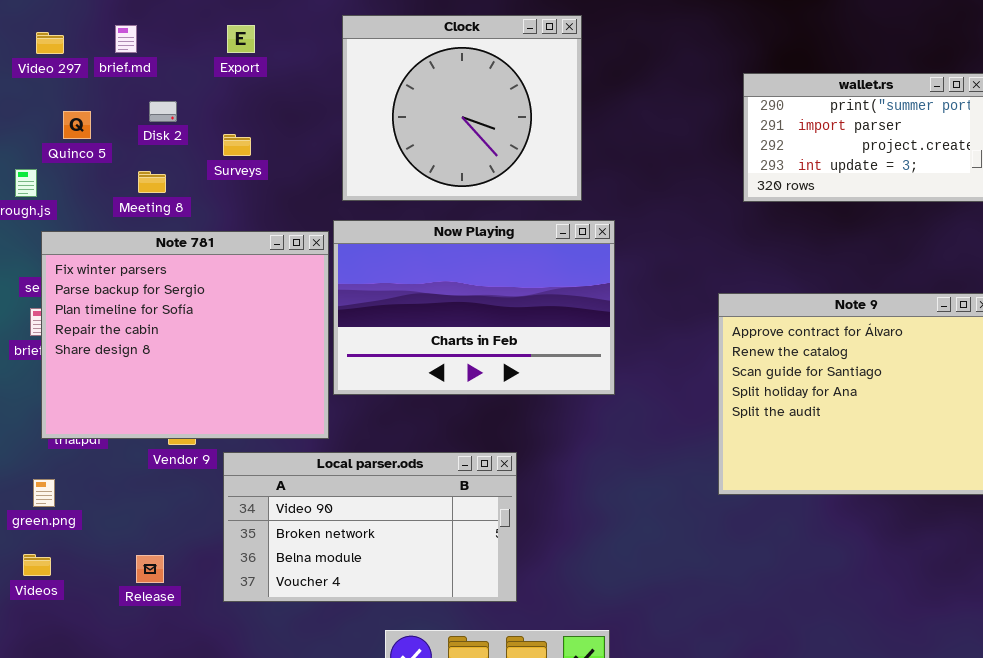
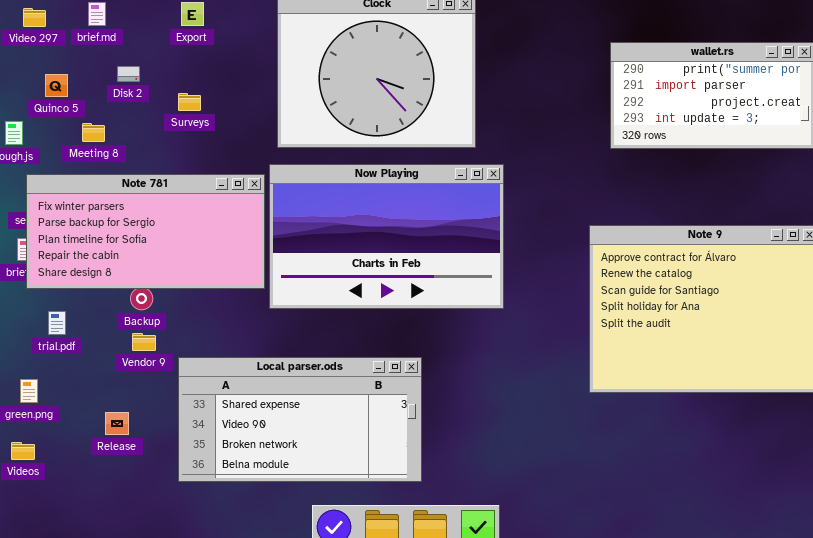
Meeting 8: [138,171,166,193] -> [82,123,105,142], moved
Note 781: [41,231,329,439] -> [26,174,265,289], resized
Local parser.ods: [223,452,517,602] -> [178,357,422,482], scrolled up 1 row
Release: [136,555,164,583] -> [105,412,129,435], moved

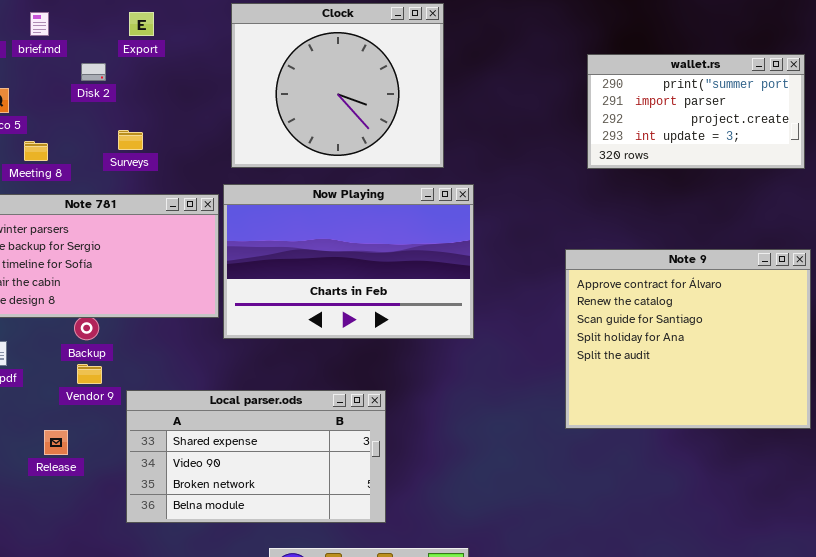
Disk 2: [117,66,140,82] -> [81,63,106,81], moved
Surveys: [178,93,201,111] -> [118,130,143,150], moved
Release: [105,412,129,435] -> [44,430,68,455], moved

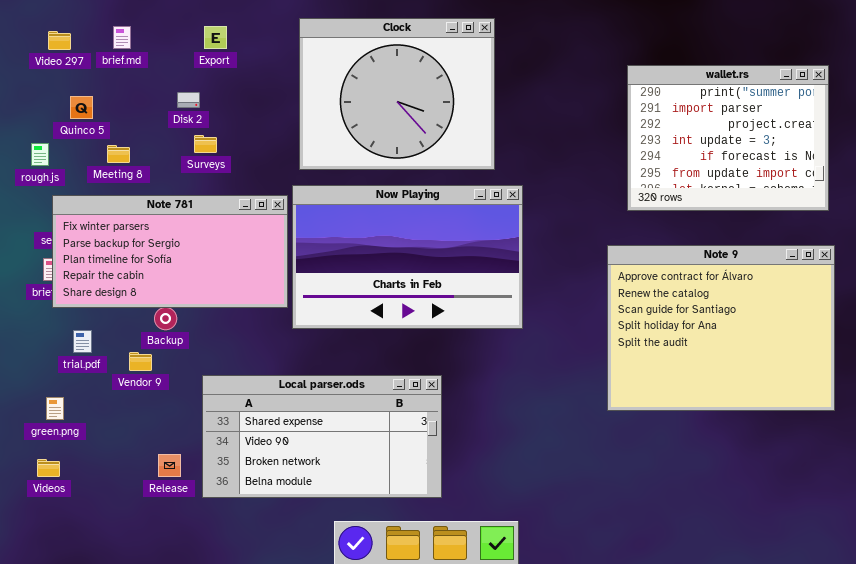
wallet.rs: [587,54,805,169] -> [627,65,829,211], resized
Disk 2: [81,63,106,81] -> [177,92,200,108], moved
Vendor 9: [77,364,102,384] -> [129,352,152,371], moved
Release: [44,430,68,455] -> [158,454,181,477], moved

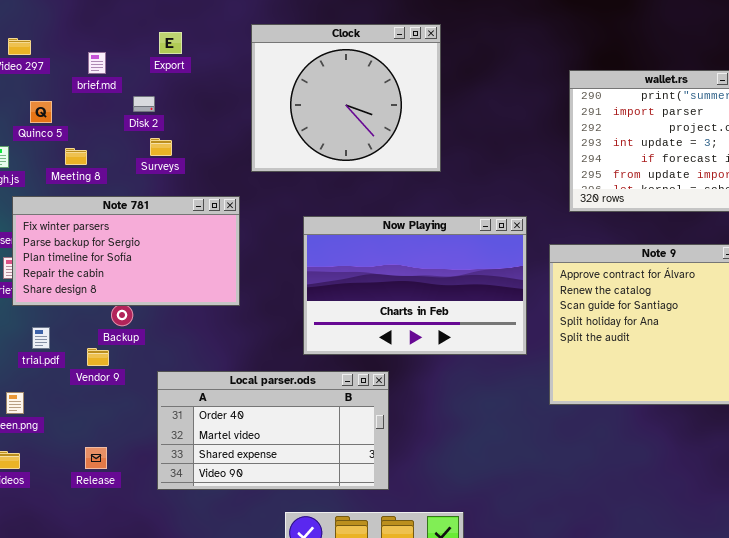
brief.md: [113,26,131,49] -> [88,52,106,74], moved
Now Playing: [292,185,523,329] -> [303,216,527,355], moved
Local parser.ods: [202,375,442,498] -> [157,371,389,490], scrolled up 2 rows
Release: [158,454,181,477] -> [85,447,107,469], moved

